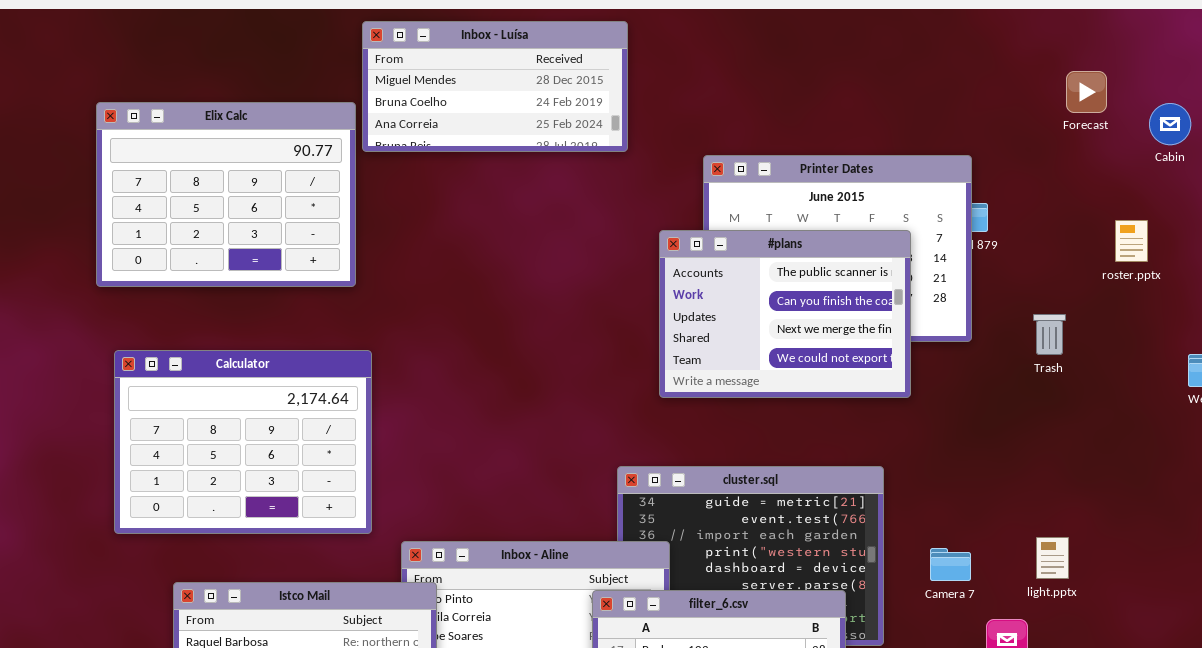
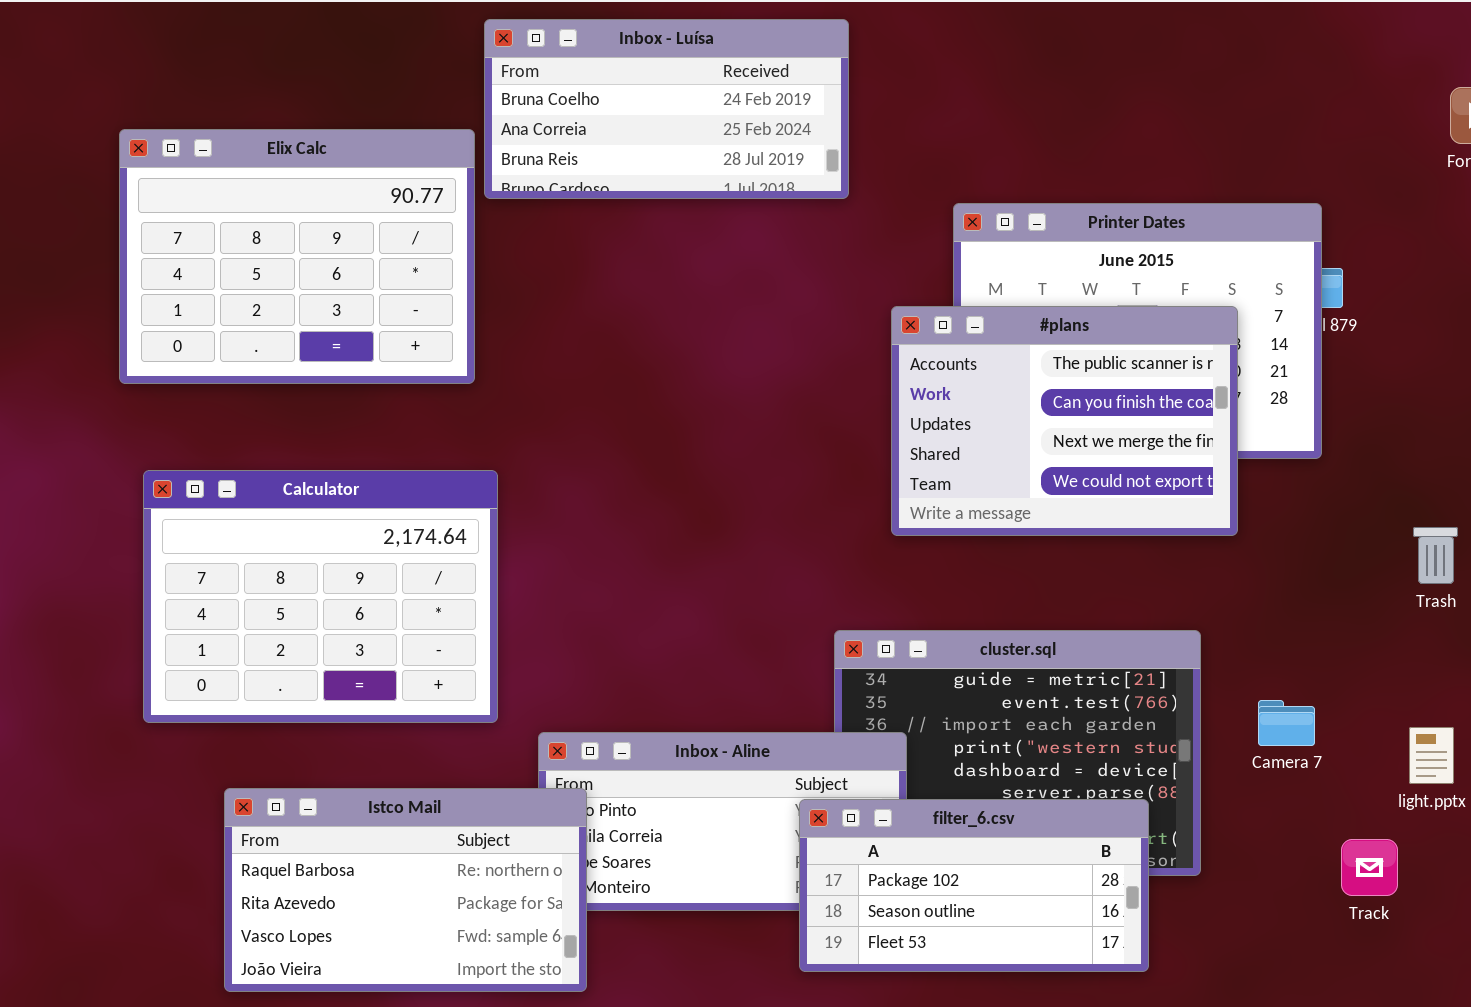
Inbox - Luísa: [362,21,628,152] -> [484,19,849,199], scrolled down 1 row
Trash: [1033,314,1066,355] -> [1413,527,1458,584], moved
Camera 7: [930,548,971,581] -> [1258,700,1315,746], moved

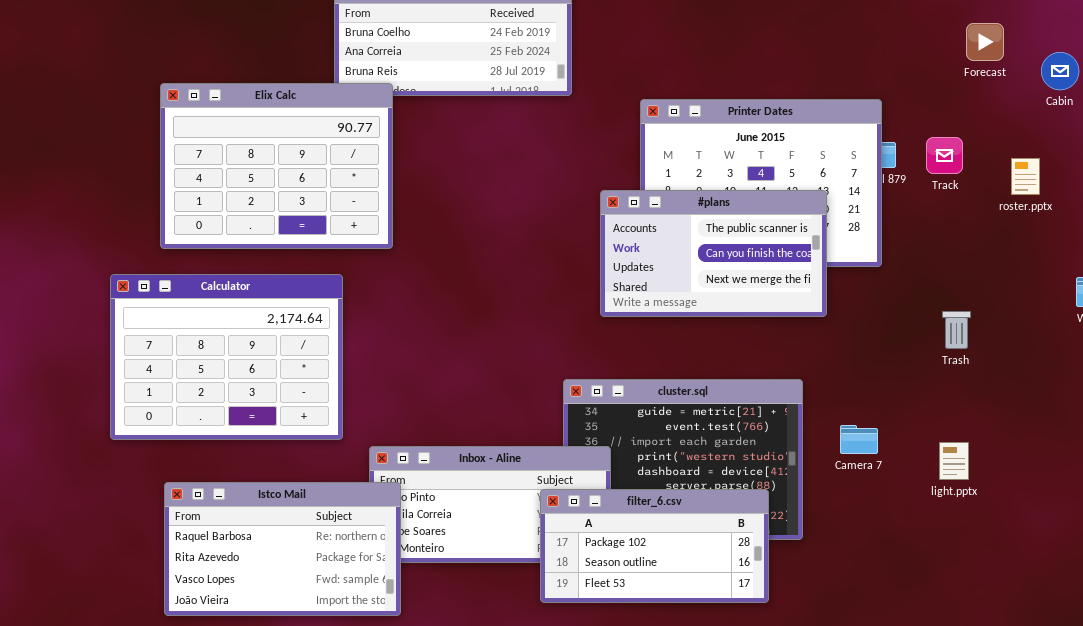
Elix Calc: [119,129,475,384] -> [160,83,393,249], moved
#plans: [891,306,1238,536] -> [600,190,827,317], resized
Track: [1341,839,1398,896] -> [926,137,963,174], moved

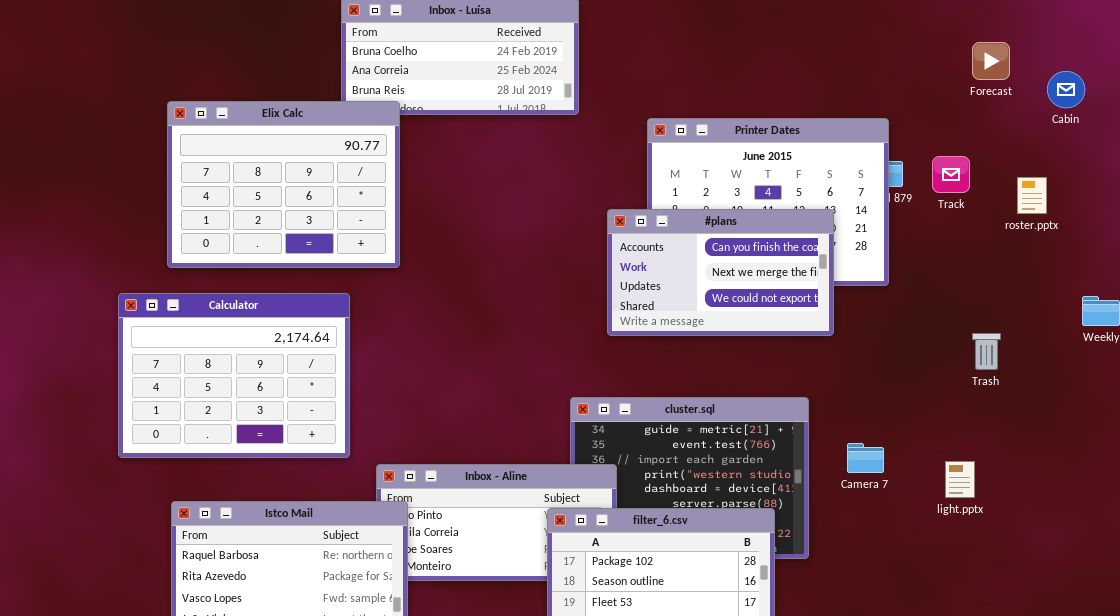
#plans: [600,190,827,317] -> [607,209,834,336], scrolled down 1 row
Trash: [942,311,971,349] -> [972,333,1001,370], moved

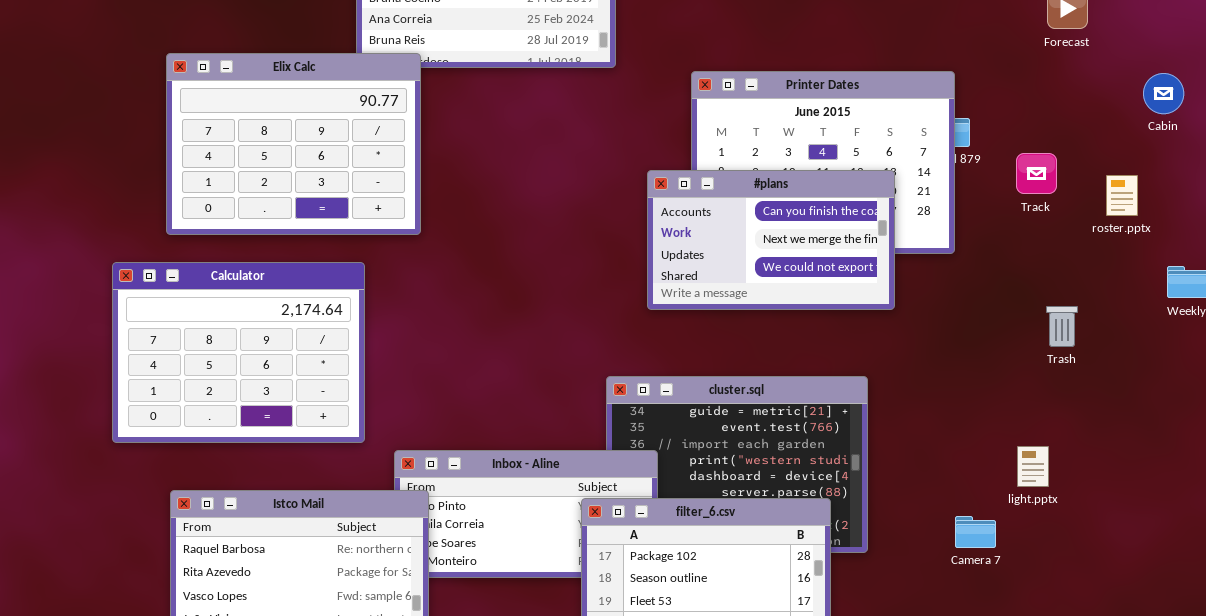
Cabin: [1047,71,1085,108] -> [1143,73,1184,114], moved
Track: [932,156,970,193] -> [1016,153,1057,194], moved
roster.pptx: [1017,177,1047,214] -> [1106,175,1138,216], moved
Camera 7: [847,443,884,473] -> [955,516,996,548], moved

